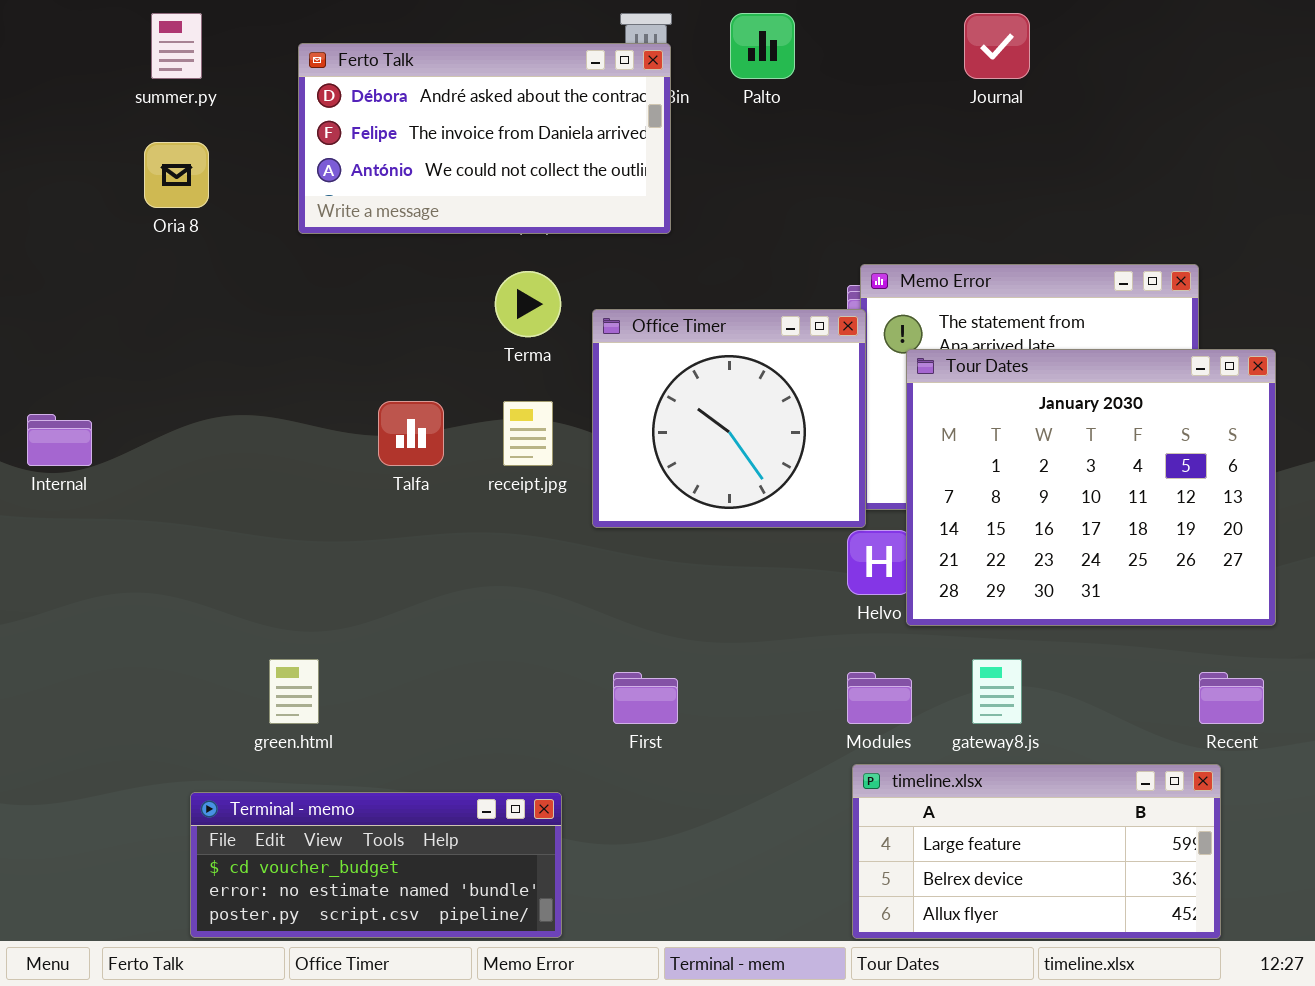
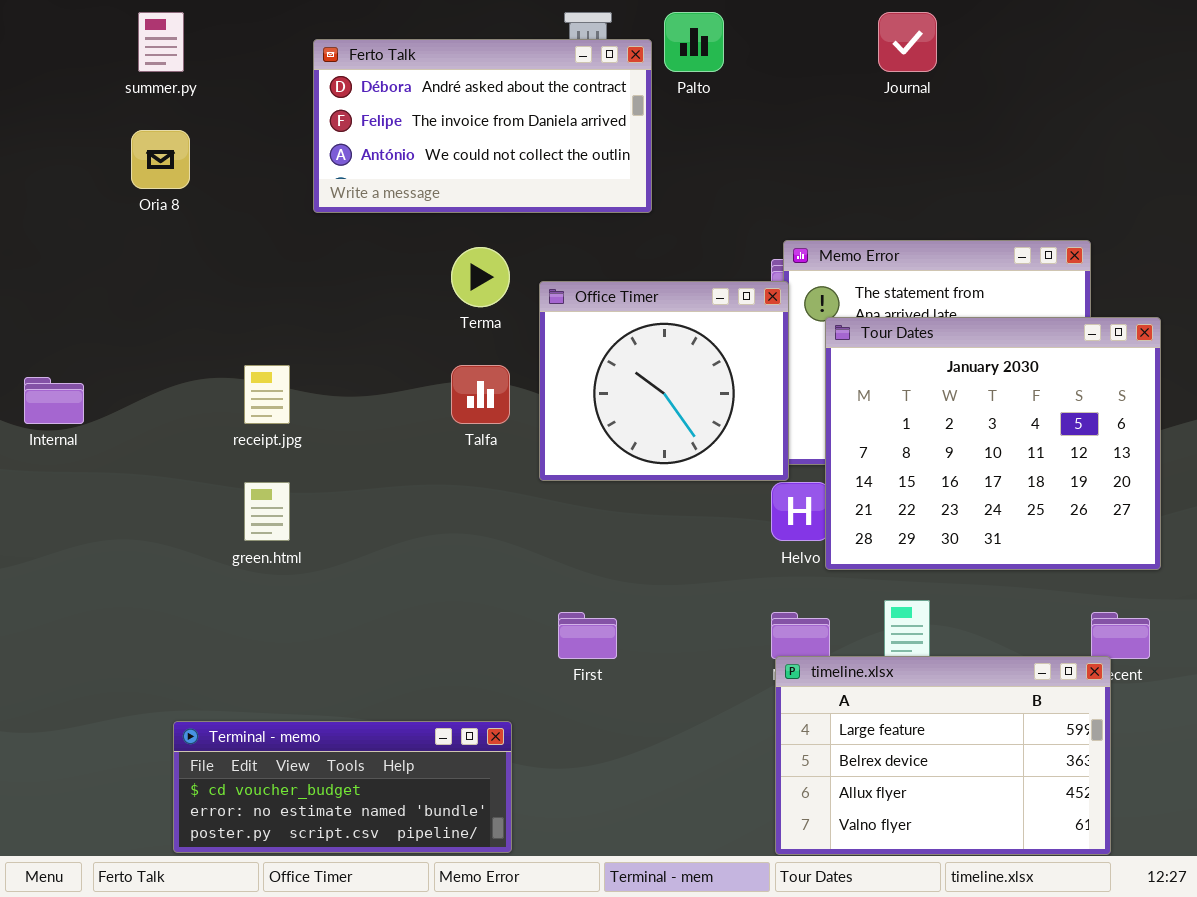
Ferto Talk: [298,43,671,234] -> [313,39,652,213], moved
Talfa: [378,401,444,466] -> [451,365,510,424], moved
receipt.jpg: [503,401,553,466] -> [244,365,290,424], moved
green.html: [269,659,319,724] -> [244,482,290,541], moved
timeline.xlsx: [852,764,1221,939] -> [775,656,1111,855], resized

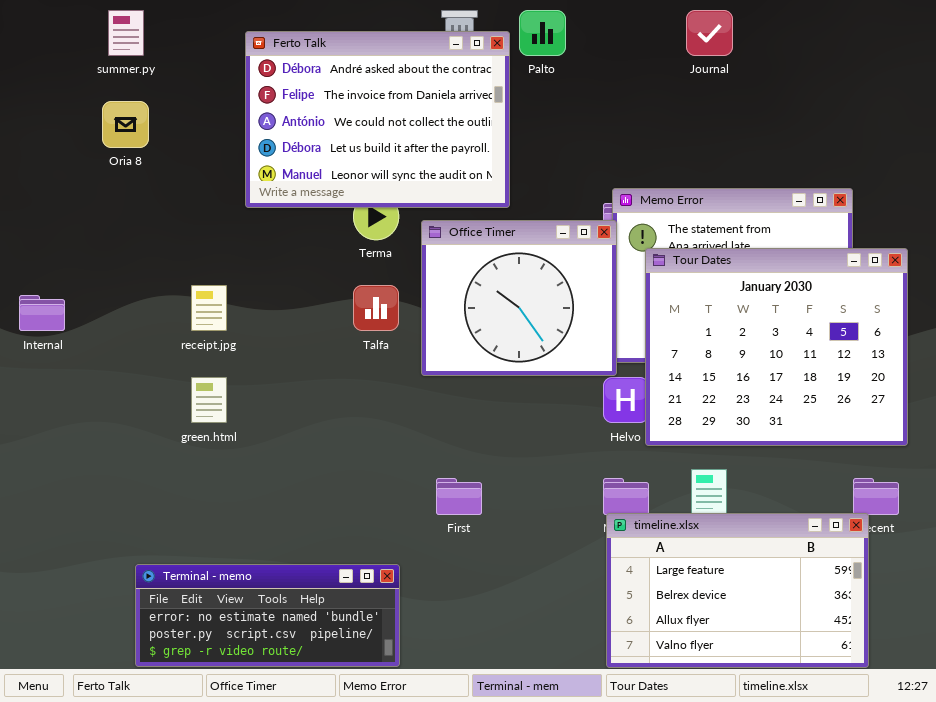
Ferto Talk: [313,39,652,213] -> [245,31,510,208], resized
Terminal - memo: [173,721,512,853] -> [135,564,400,667], scrolled down 1 row

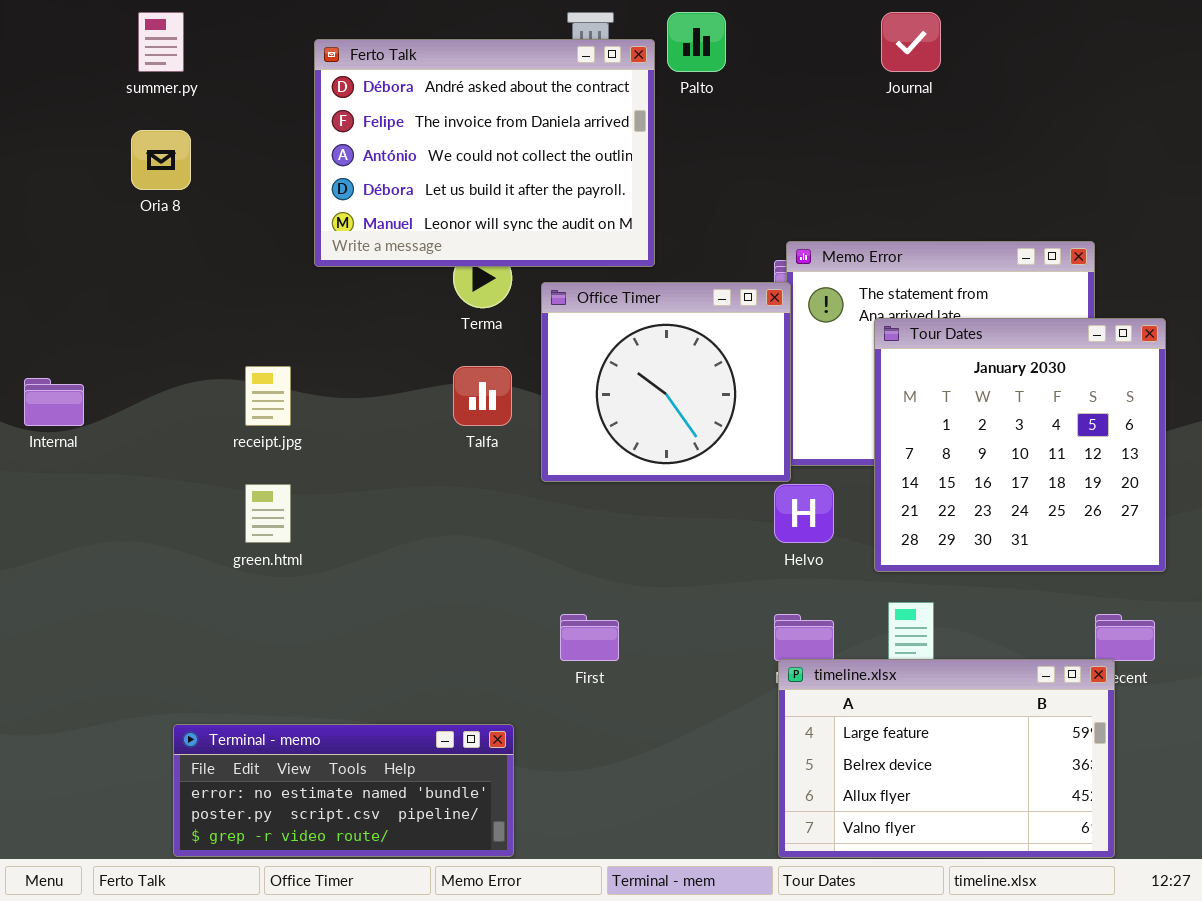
Tour Dates: [645,248,908,446] -> [874,318,1166,572], resized

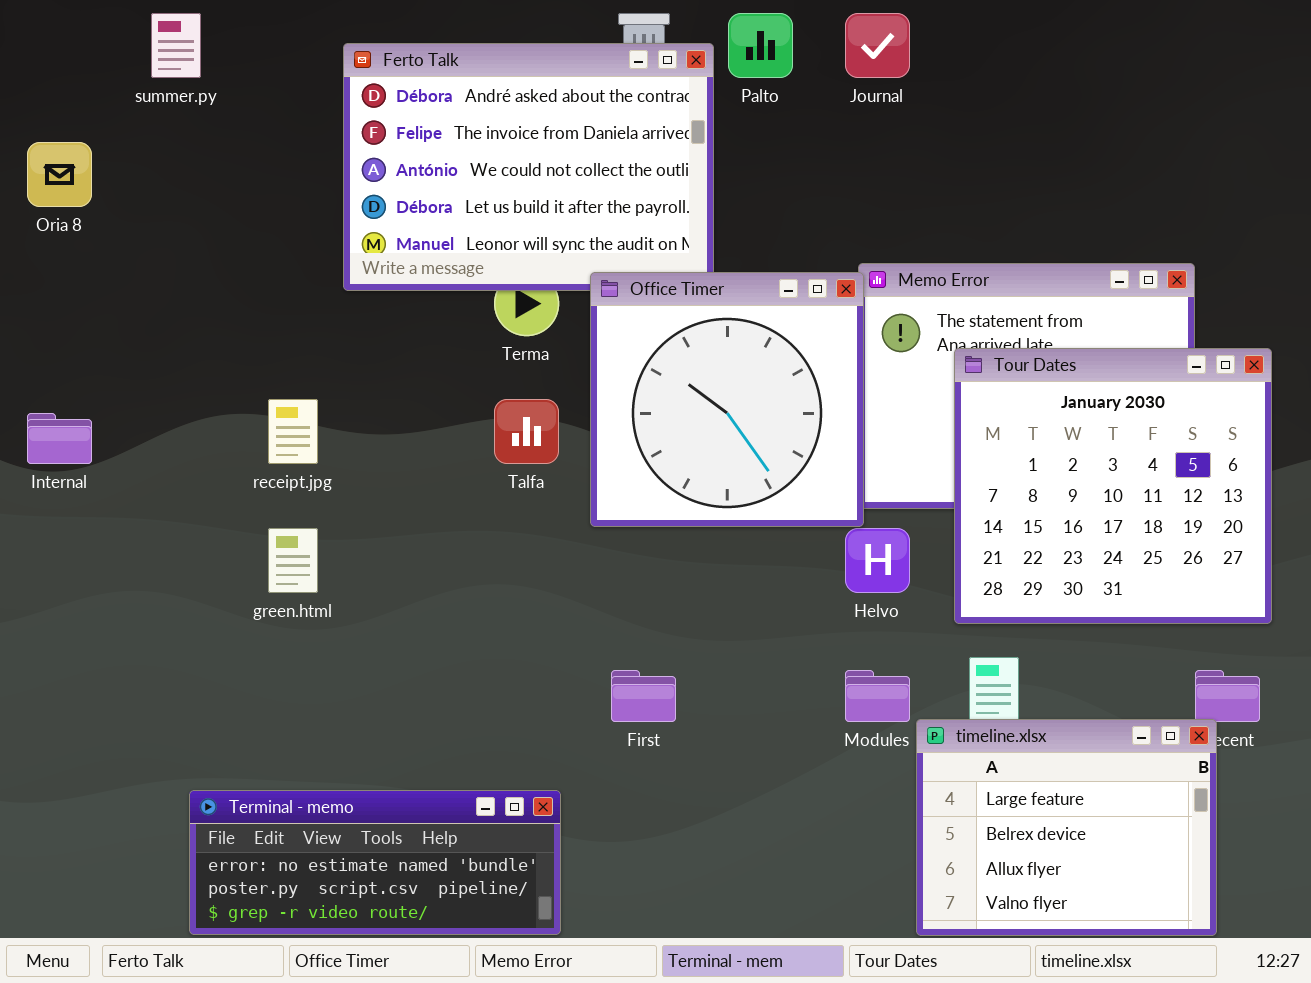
Journal: [881,12,941,72] -> [845,13,910,78], moved
Oria 8: [131,130,191,190] -> [27,142,92,207], moved
Office Timer: [541,282,791,482] -> [590,272,864,527], resized
timeline.xlsx: [778,659,1115,858] -> [916,719,1217,936], resized

